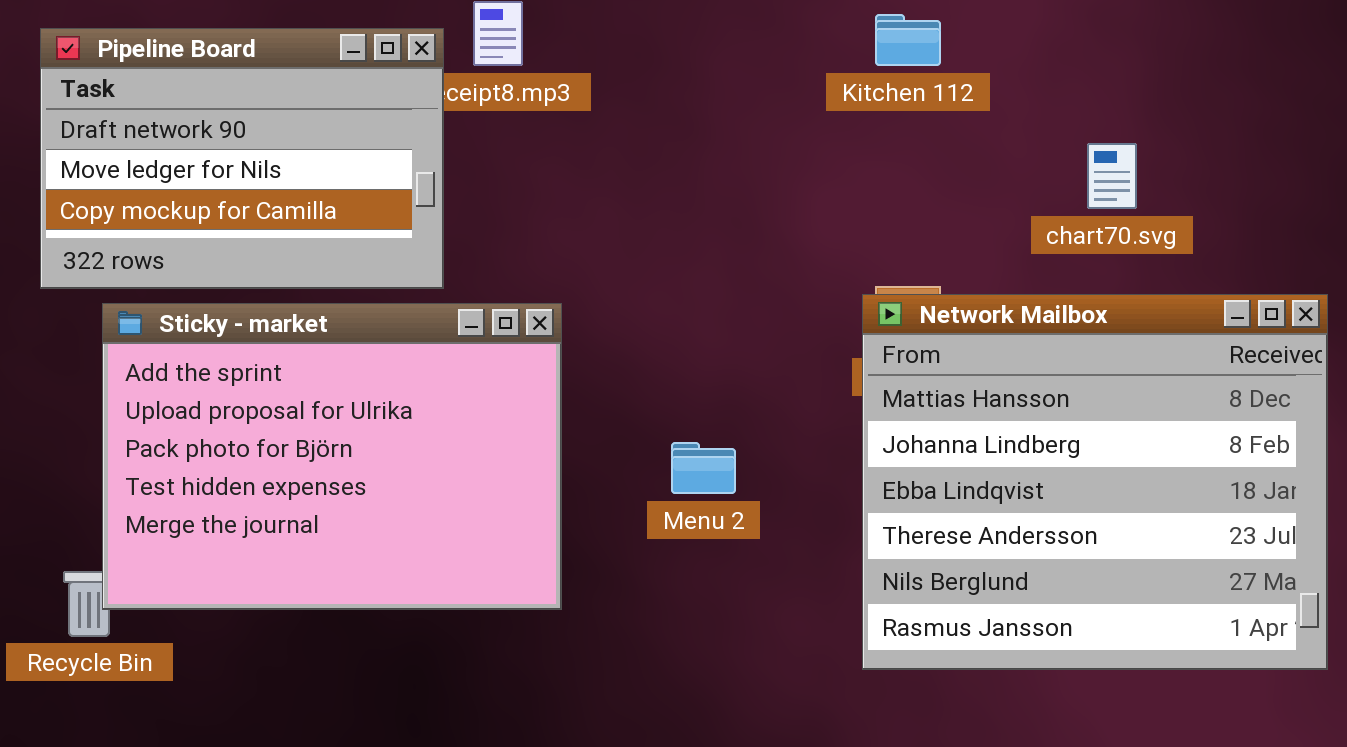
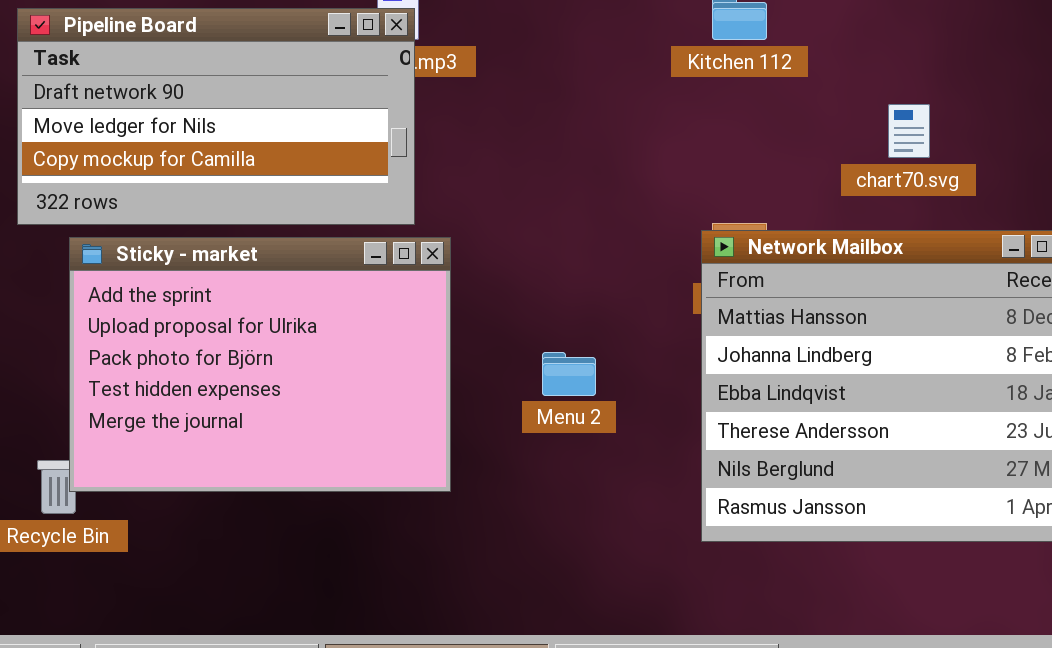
Pipeline Board: [40,28,444,289] -> [17,8,415,225], resized

